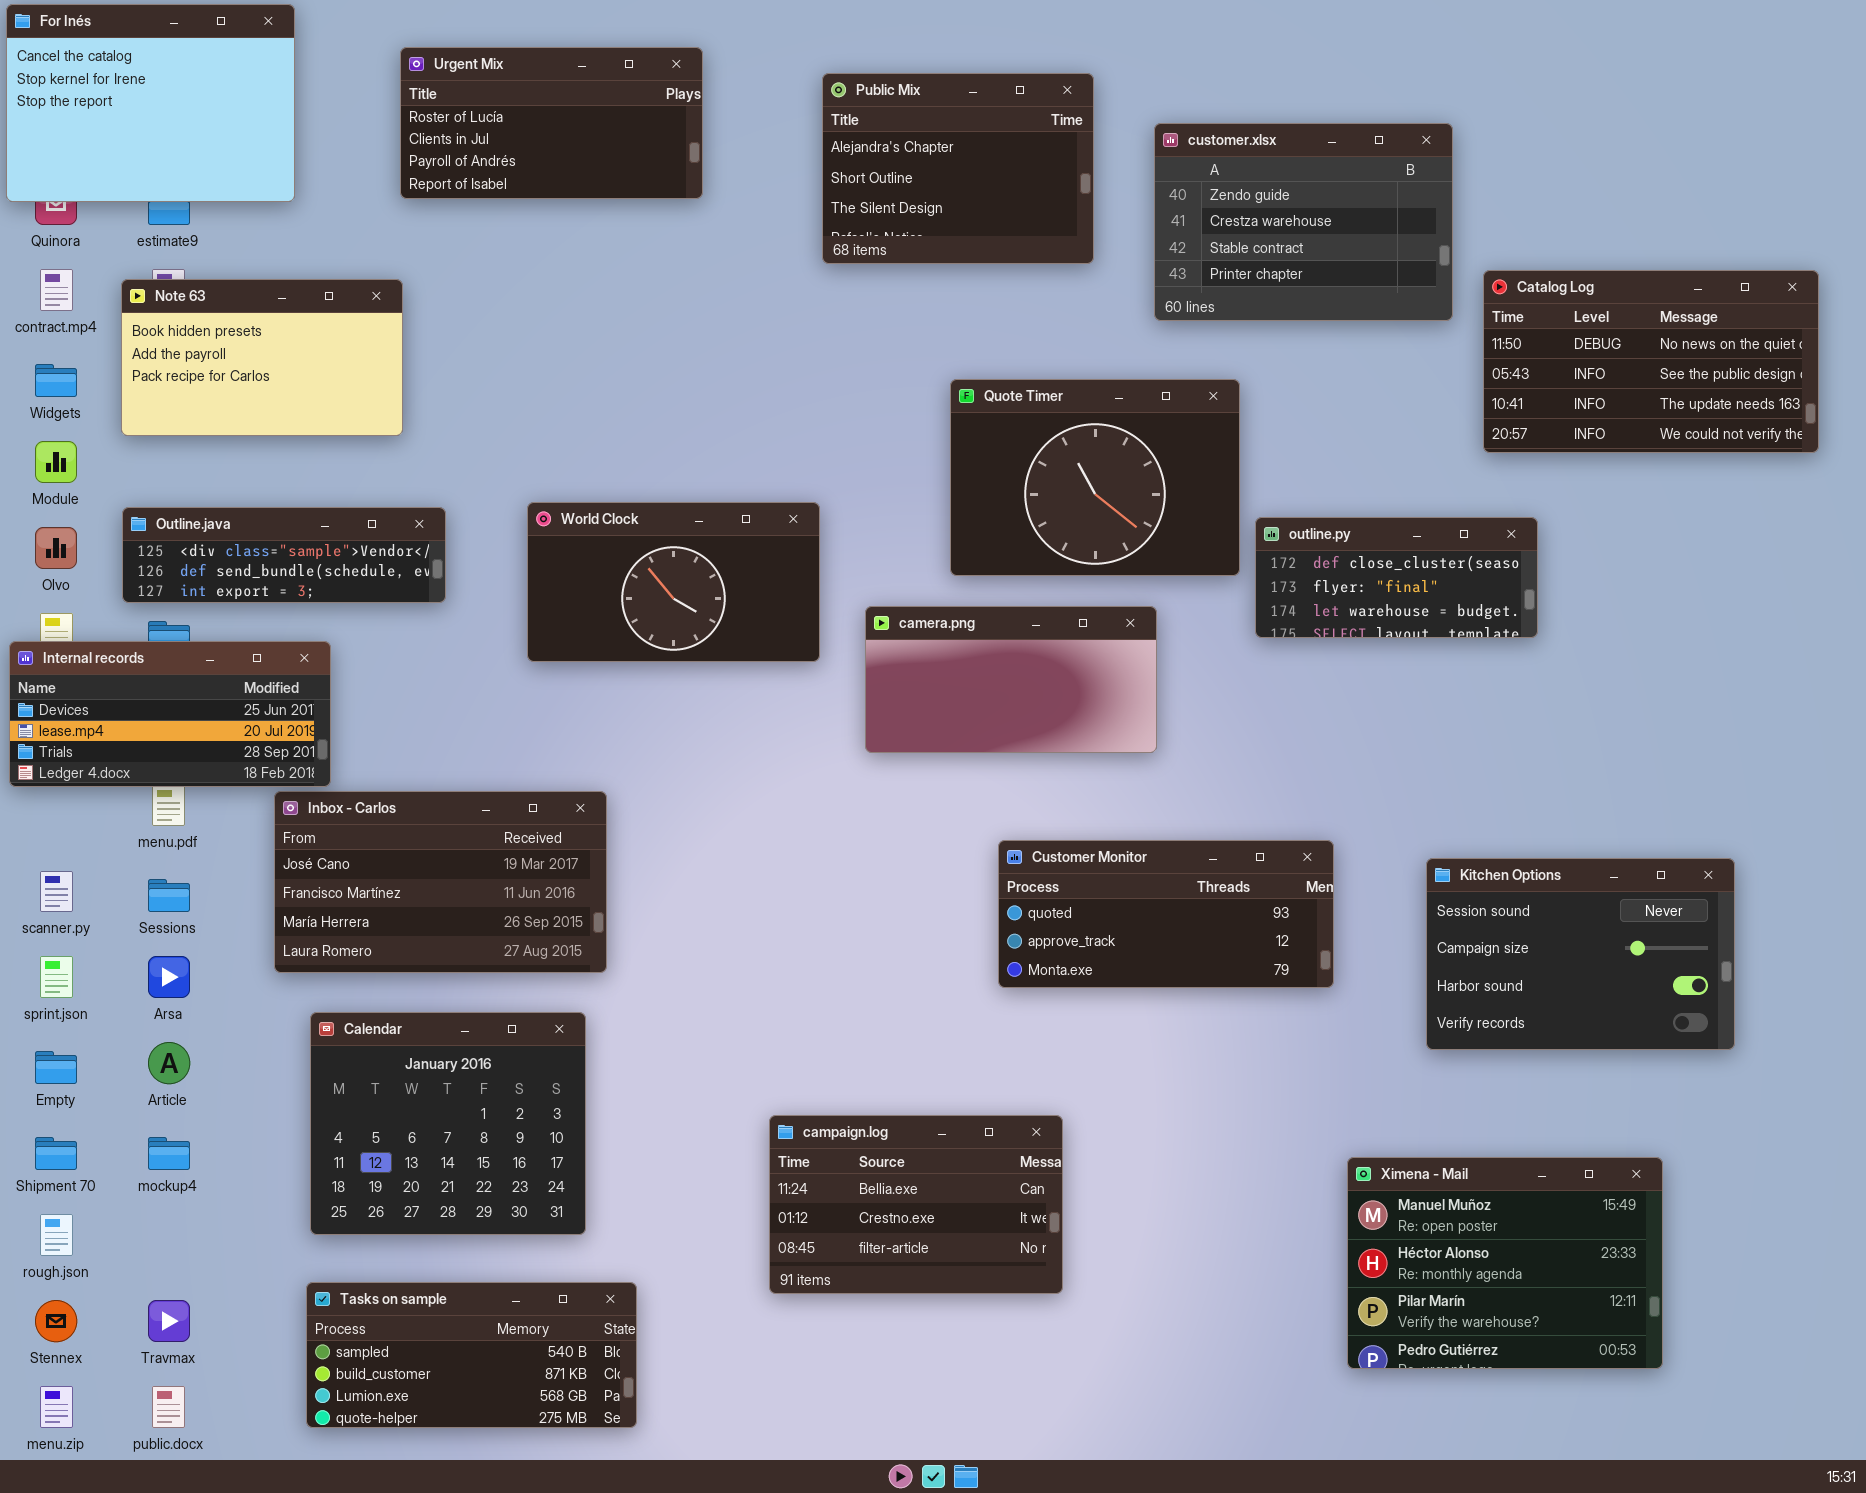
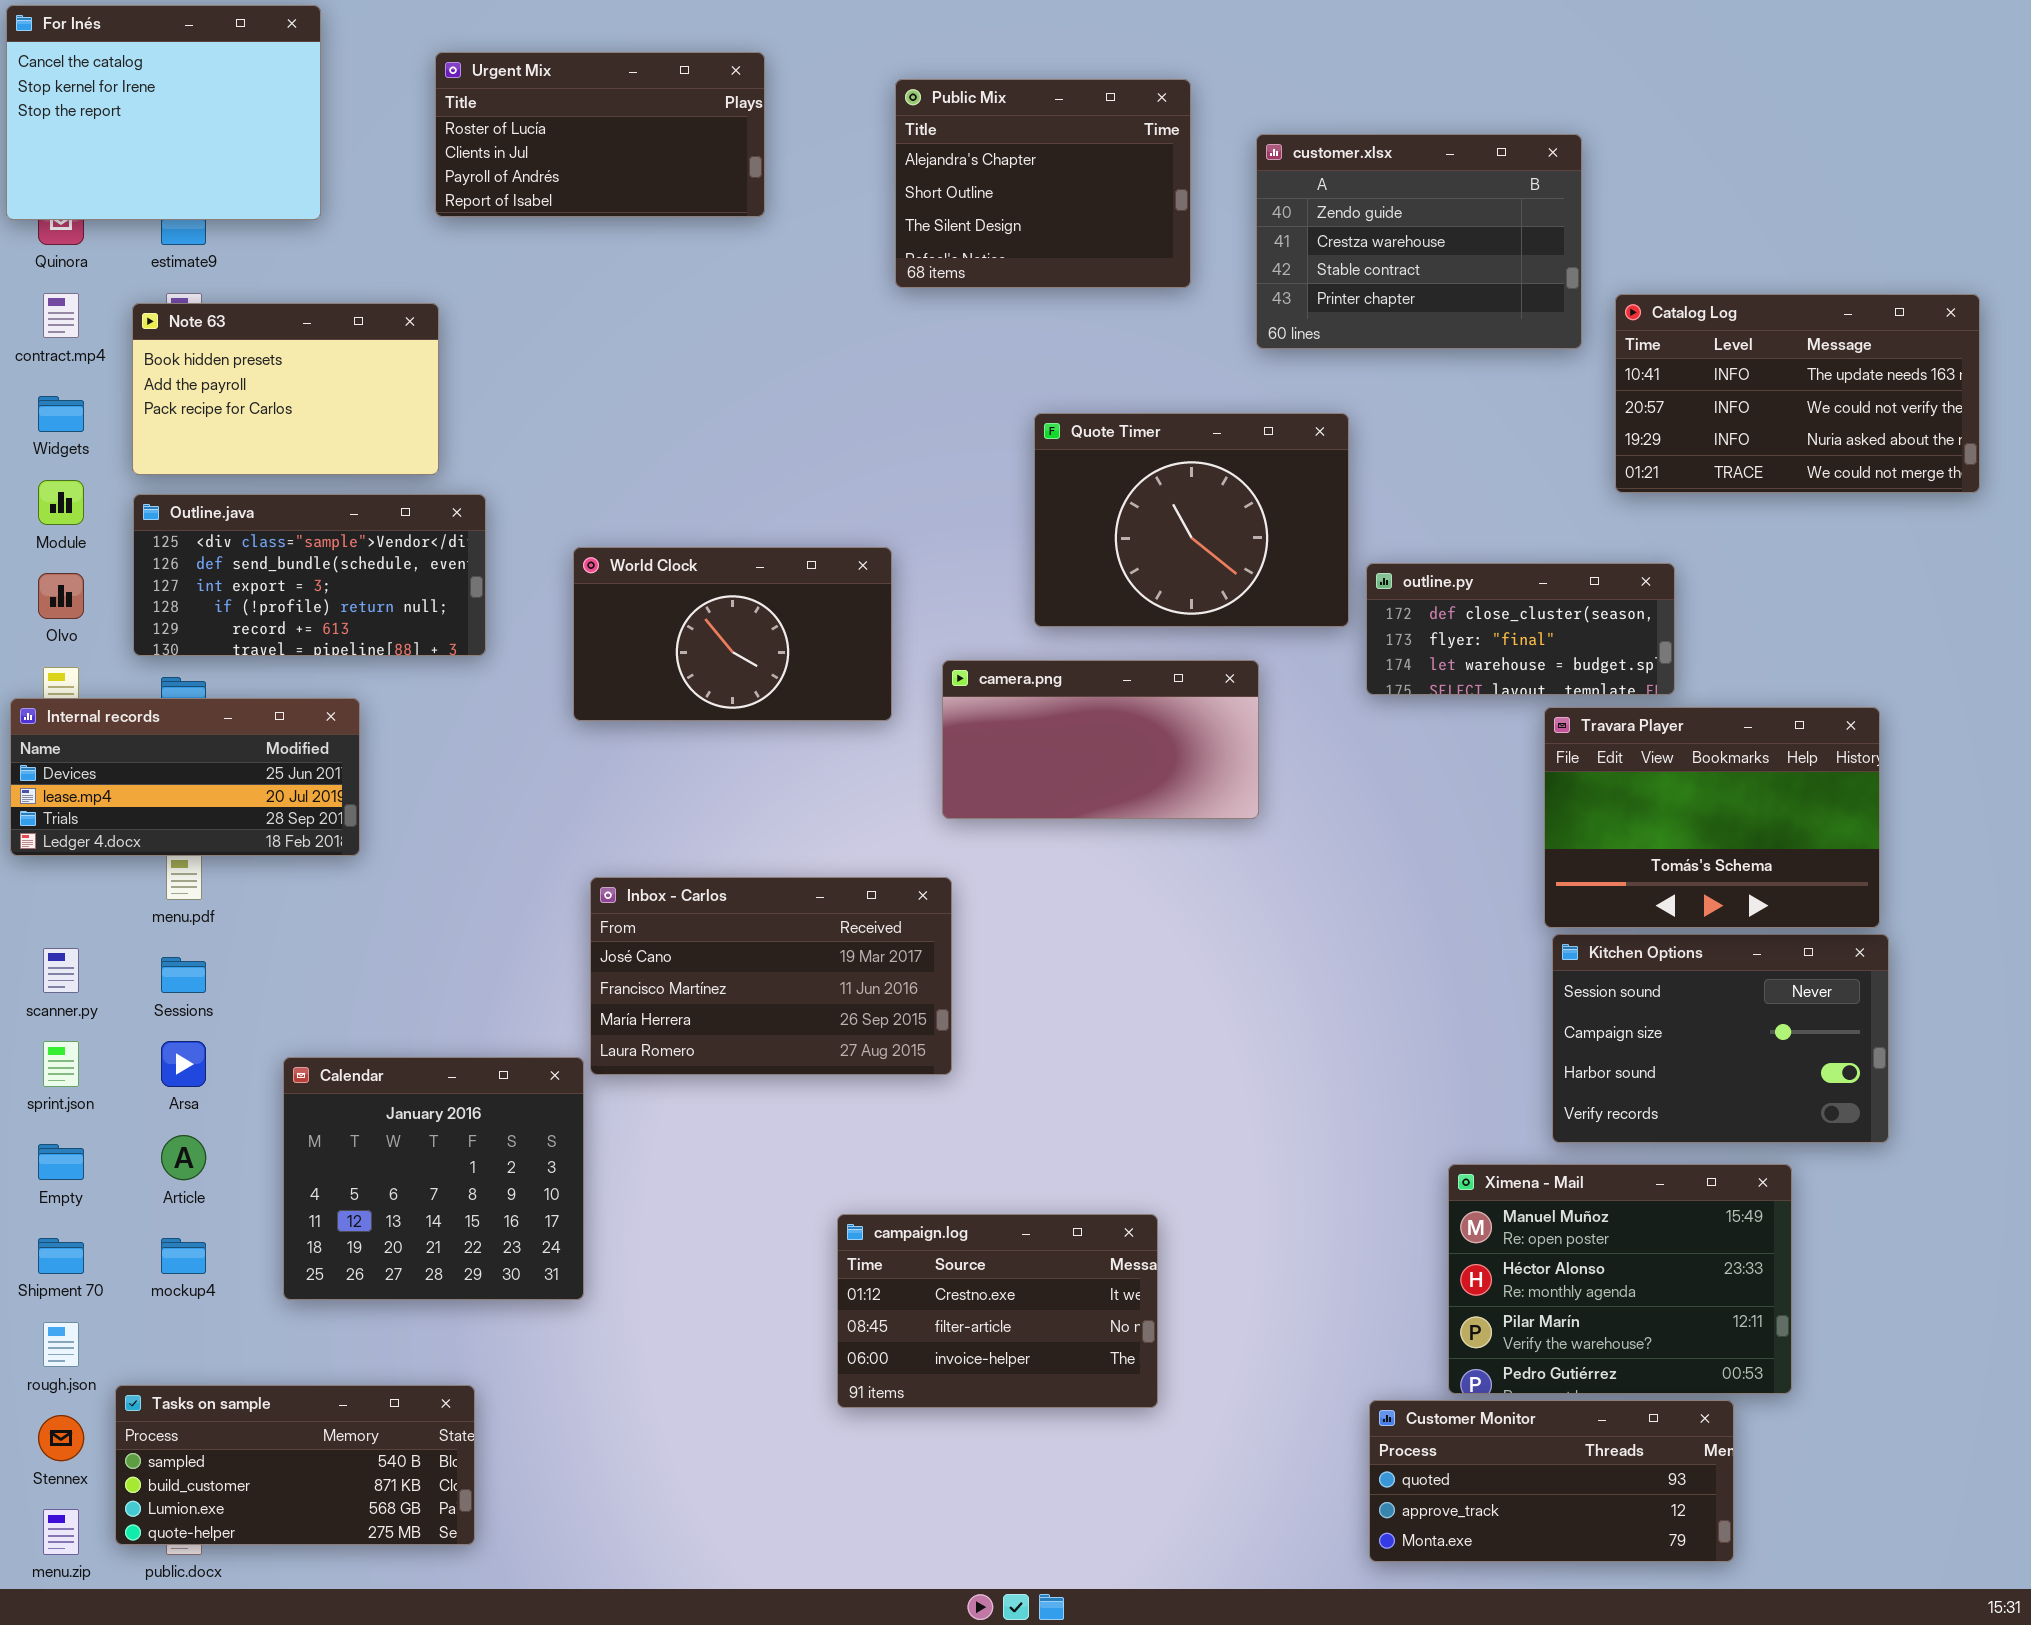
Catalog Log: [1483,270,1819,453] -> [1615,294,1980,493], scrolled down 2 rows
Outline.java: [122,507,446,603] -> [133,494,486,656], resized
Travara Player: none -> [1544,707,1880,928], opened
Inbox - Carlos: [274,791,607,973] -> [590,877,952,1075], moved
Customer Monitor: [998,840,1334,988] -> [1369,1400,1734,1562], moved
Calendar: [310,1012,586,1235] -> [283,1057,584,1300], moved
campaign.log: [769,1115,1063,1294] -> [837,1214,1158,1408], scrolled down 1 row
Ximena - Mail: [1347,1157,1663,1369] -> [1448,1164,1792,1394], moved
Tasks on sample: [306,1282,637,1428] -> [115,1385,475,1545], moved

